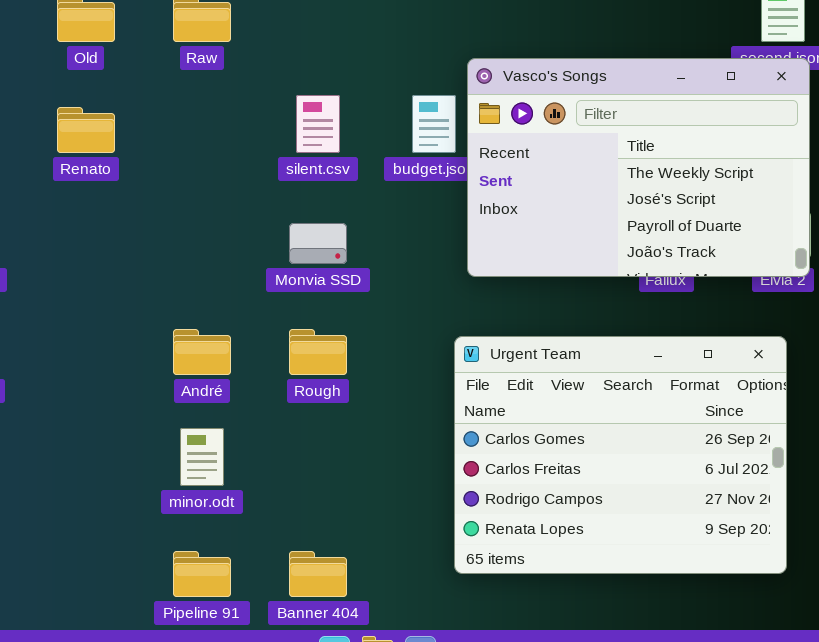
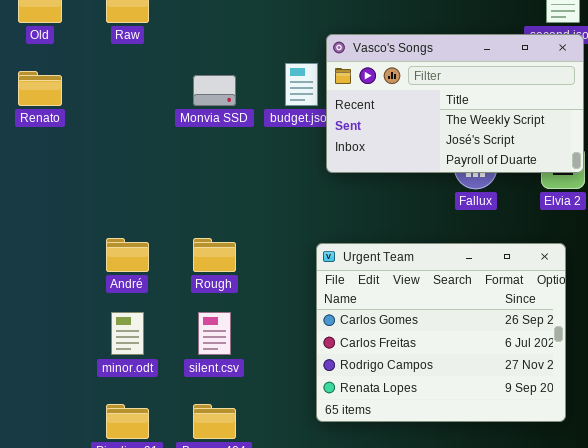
Vasco's Songs: [467,58,810,277] -> [326,34,584,173], resized
silent.csv: [296,95,340,153] -> [198,312,231,355], moved
Monvia SSD: [289,223,347,264] -> [193,75,236,106], moved

